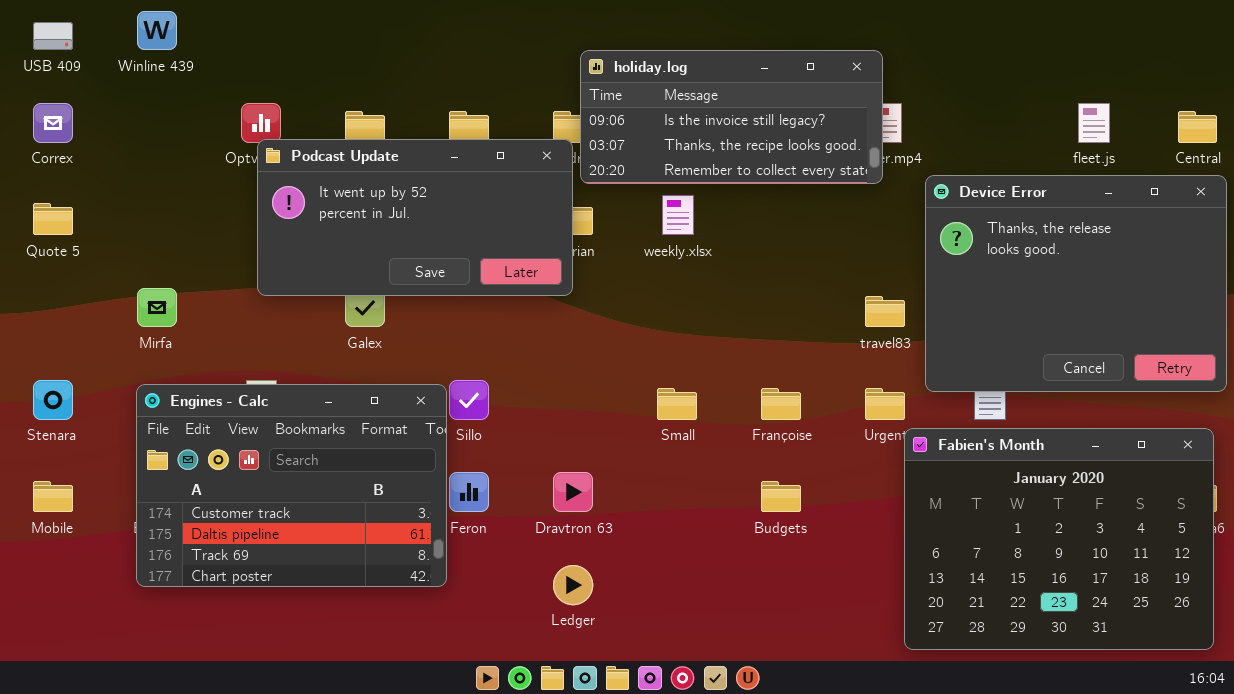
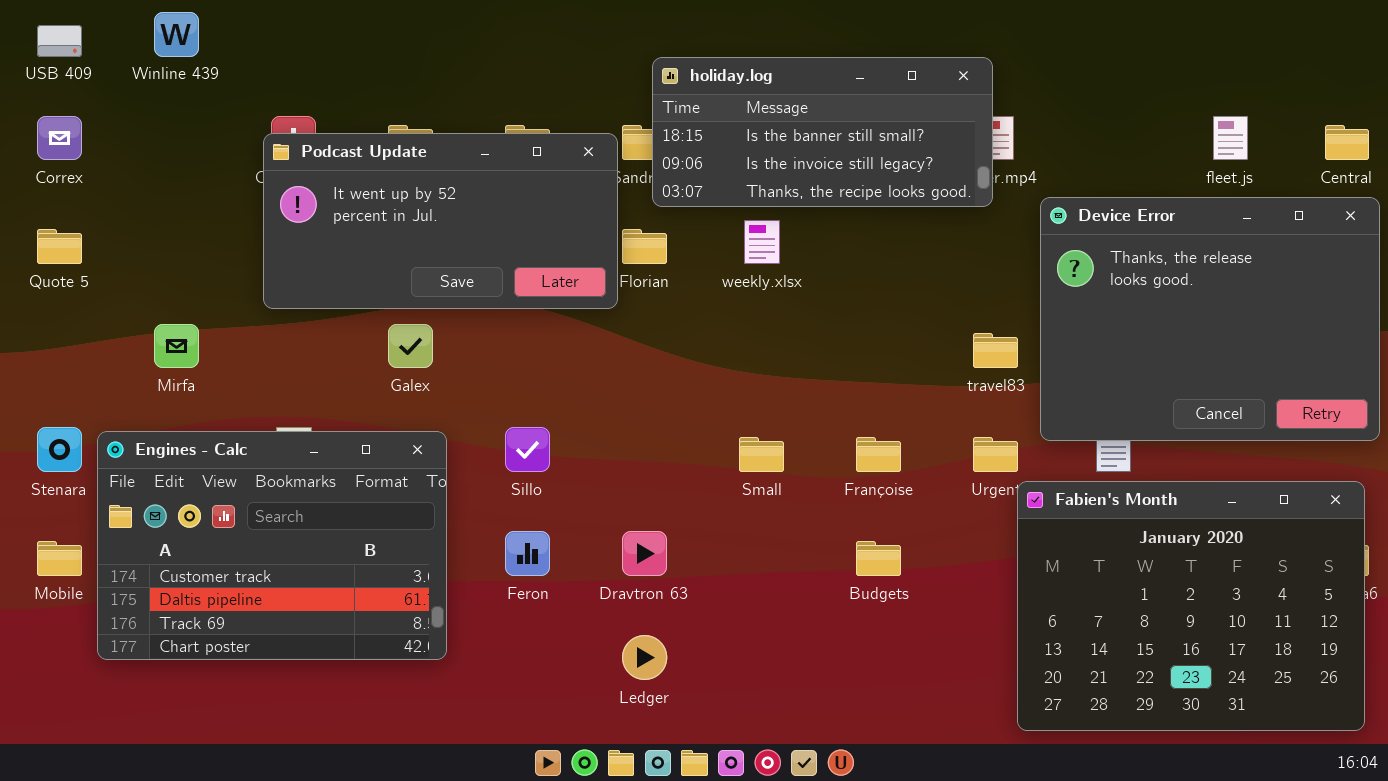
holiday.log: [580,50,883,184] -> [652,57,993,207], scrolled up 1 row
Podcast Update: [257,139,573,296] -> [263,133,618,309], moved
Engines - Calc: [136,384,447,587] -> [97,431,447,660], moved

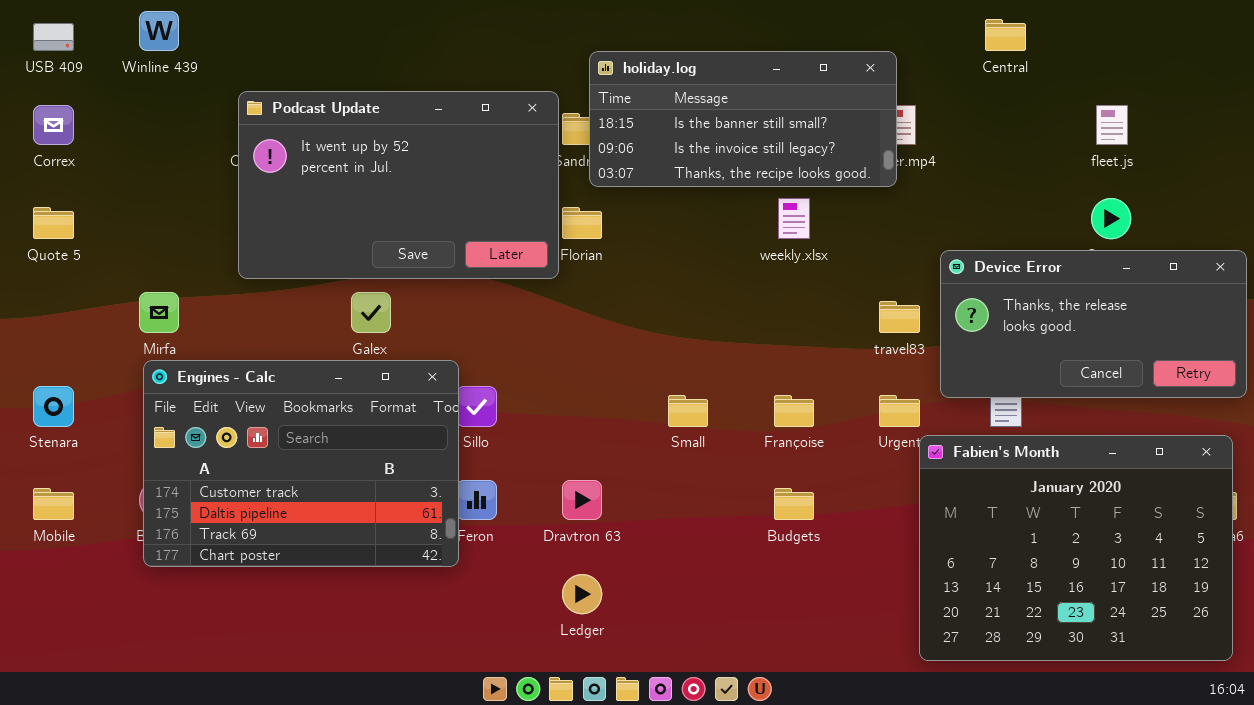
Central: [1325,125,1369,160] -> [985,19,1026,51], moved
Podcast Update: [263,133,618,309] -> [238,91,559,279], resized
Device Error: [1040,197,1380,441] -> [940,250,1247,398], resized
weekly.xlsx: [744,220,780,264] -> [778,198,810,239], moved
Engines - Calc: [97,431,447,660] -> [143,360,459,567], moved

